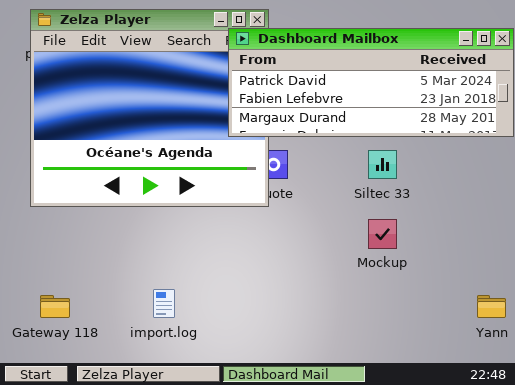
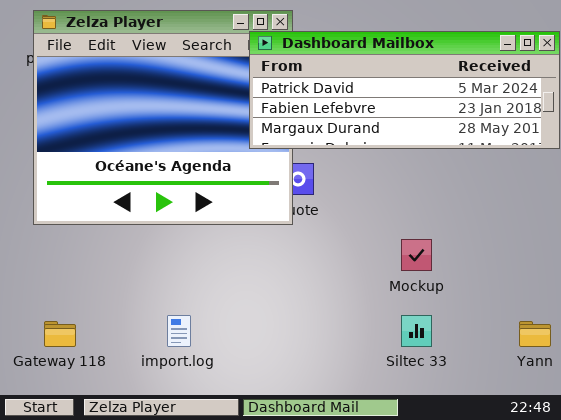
Siltec 33: [368,150,397,179] -> [401,315,432,347], moved

